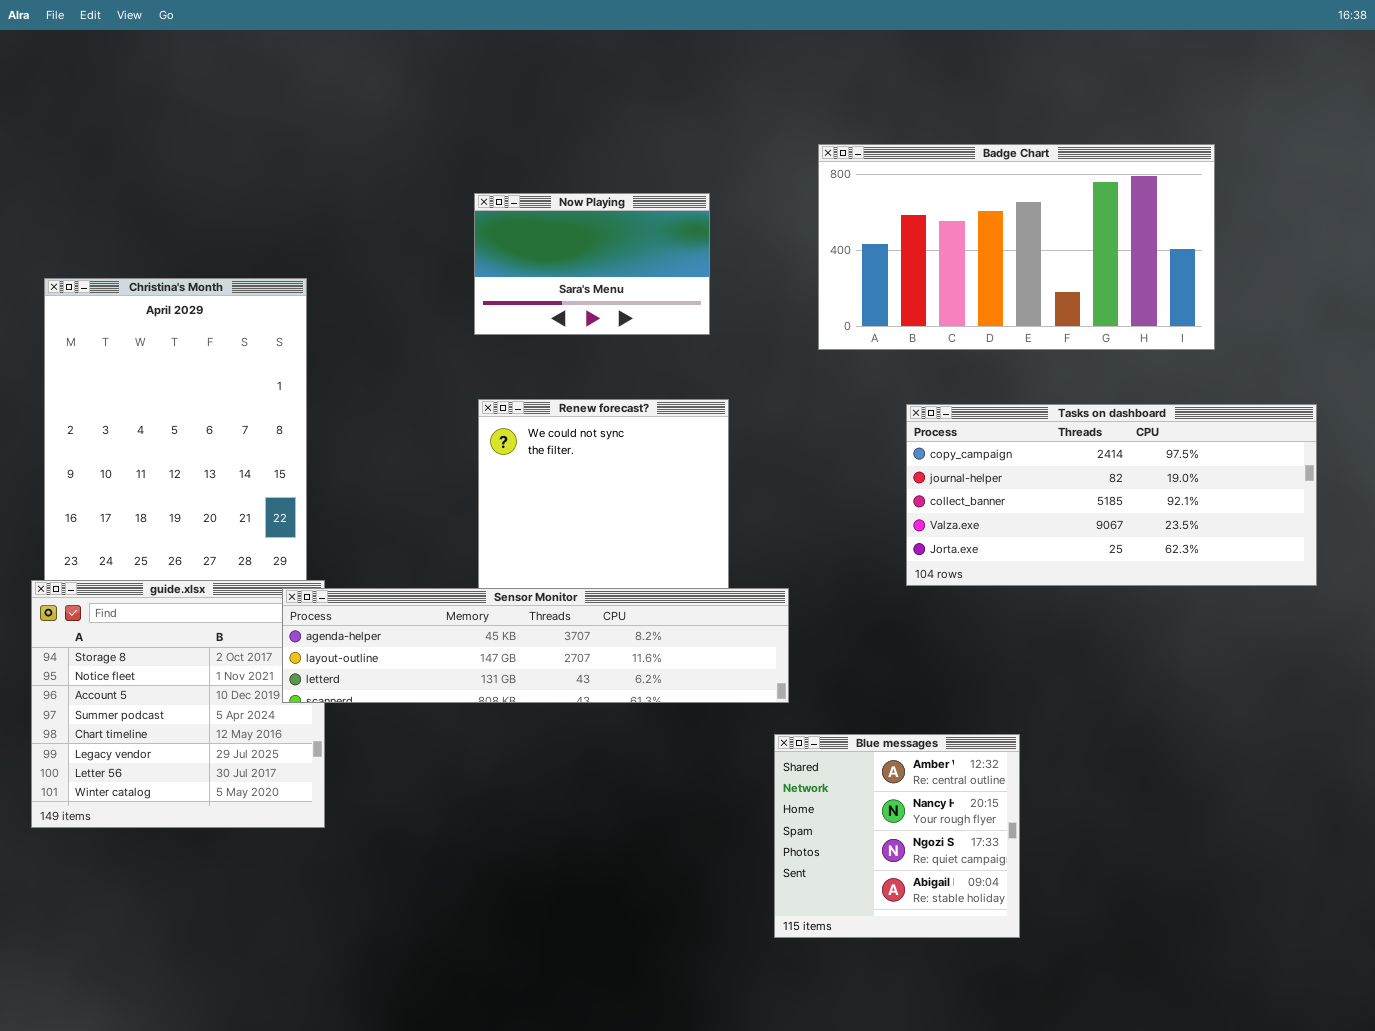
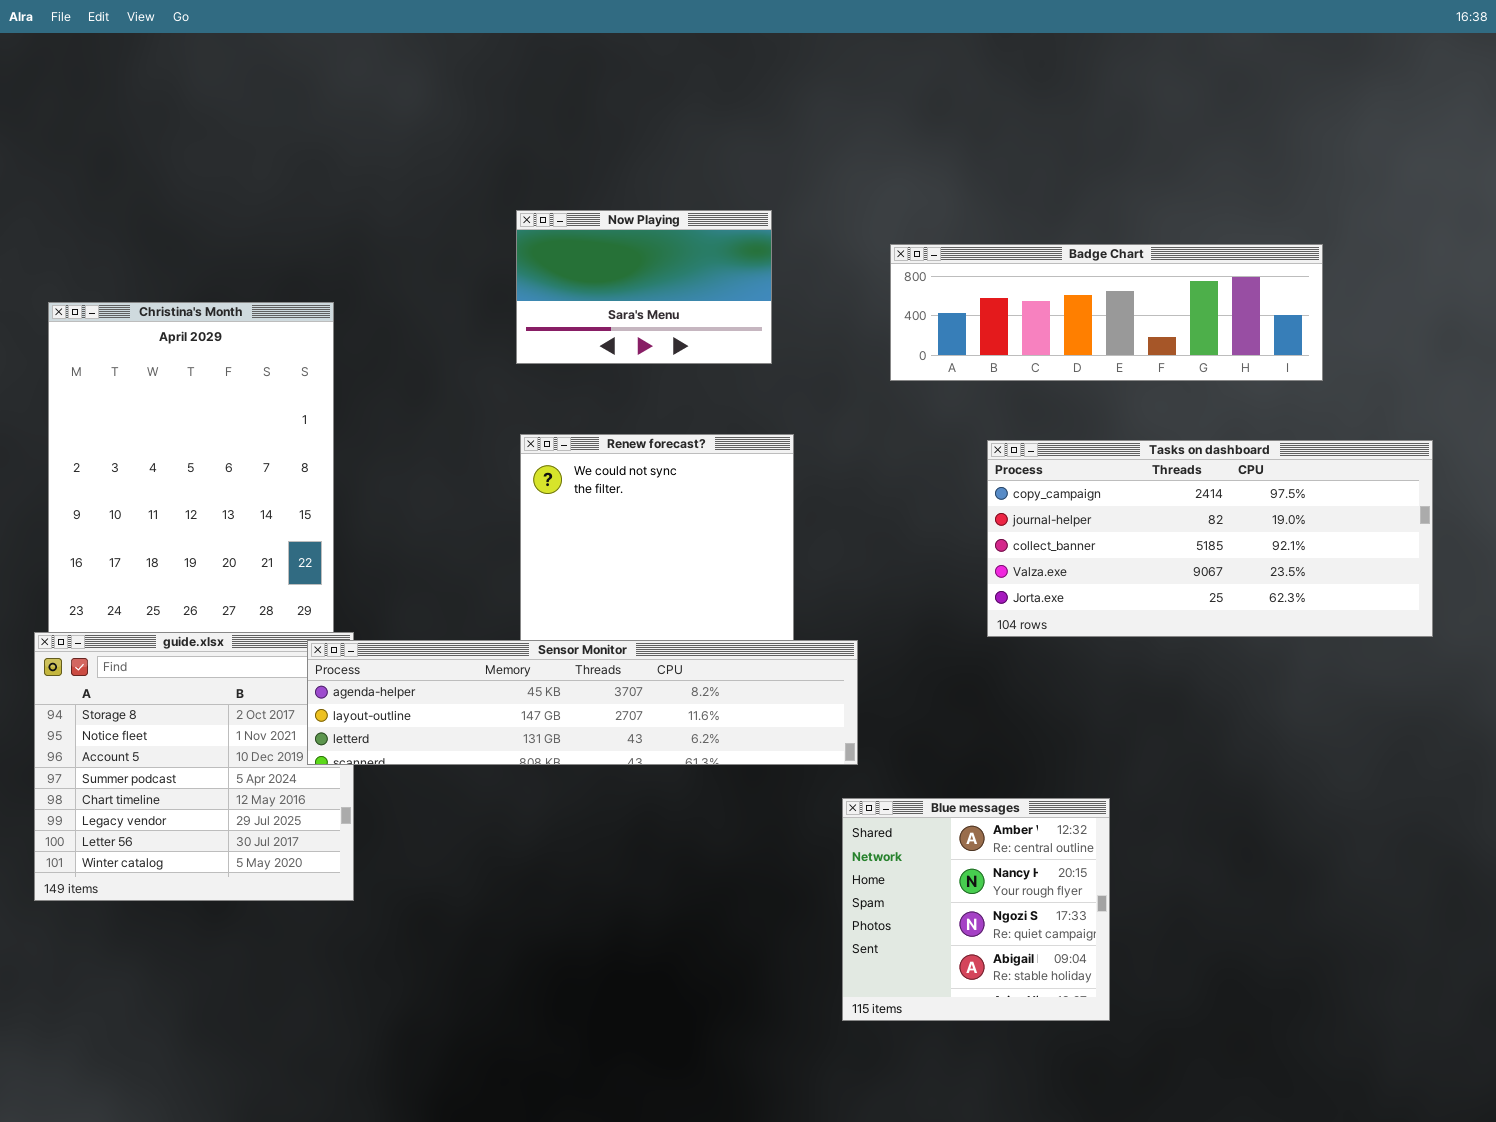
Badge Chart: [818,144,1215,350] -> [890,244,1323,381], resized

